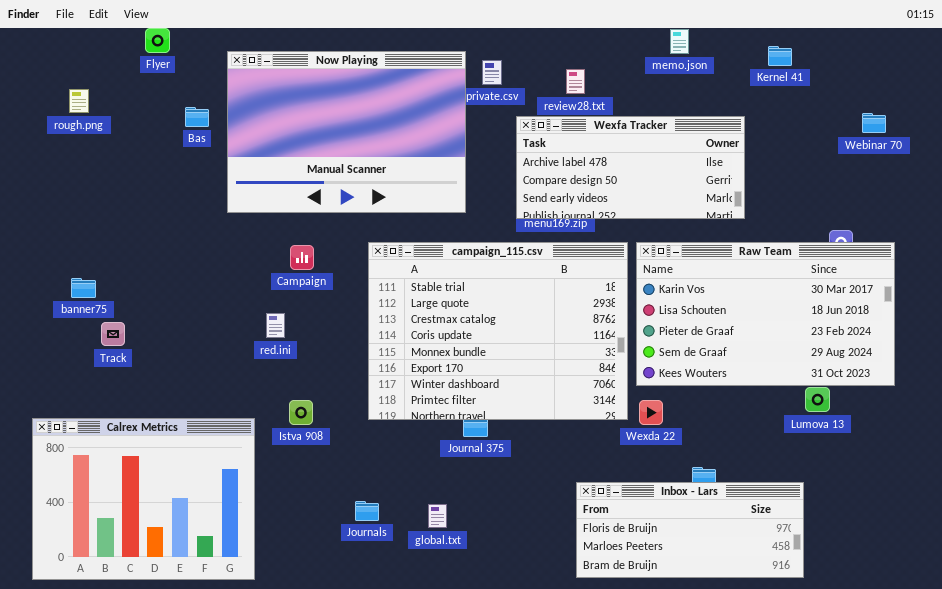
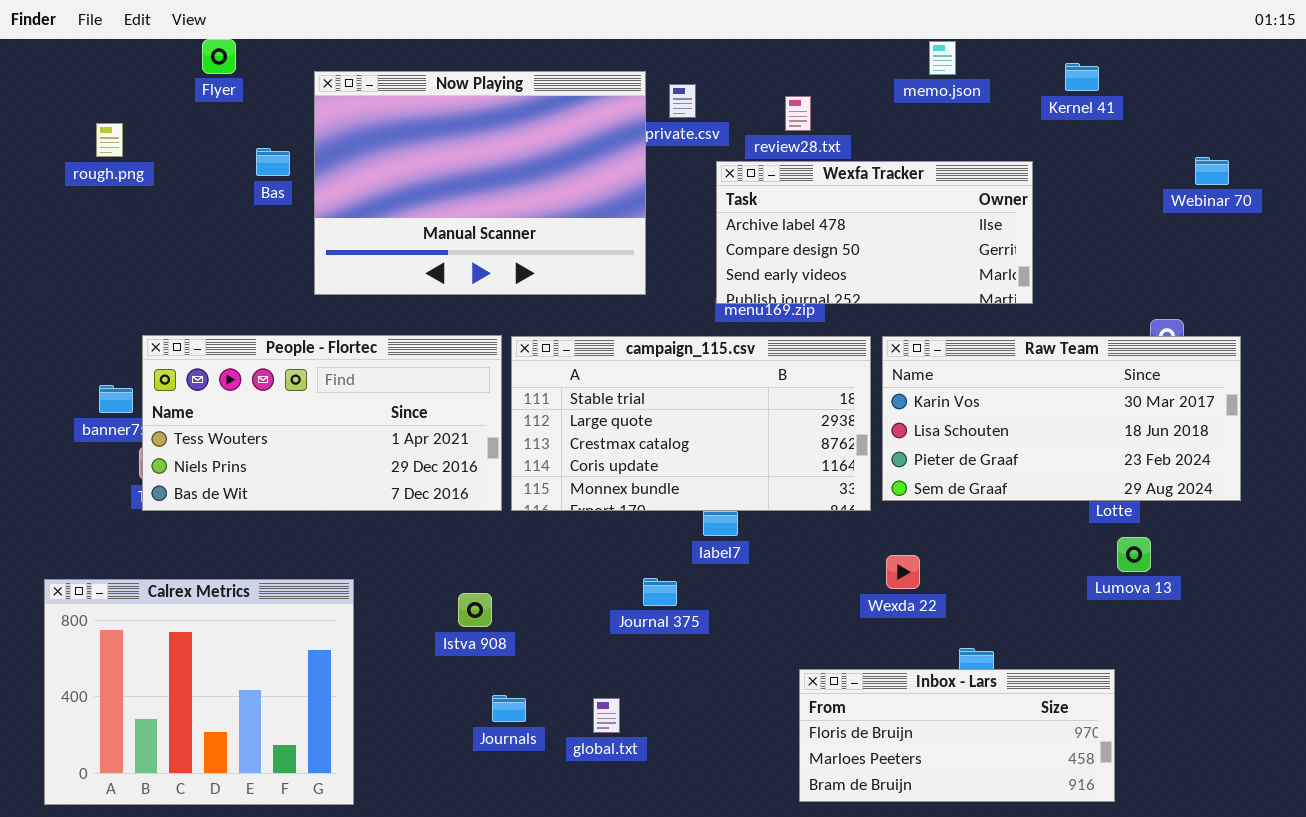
People - Flortec: none -> [142,335,502,511], opened
campaign_115.csv: [368,242,628,420] -> [511,336,871,511], resized
Raw Team: [636,242,895,386] -> [882,336,1241,501], resized
Istva 908: [289,400,313,425] -> [458,593,492,627], moved

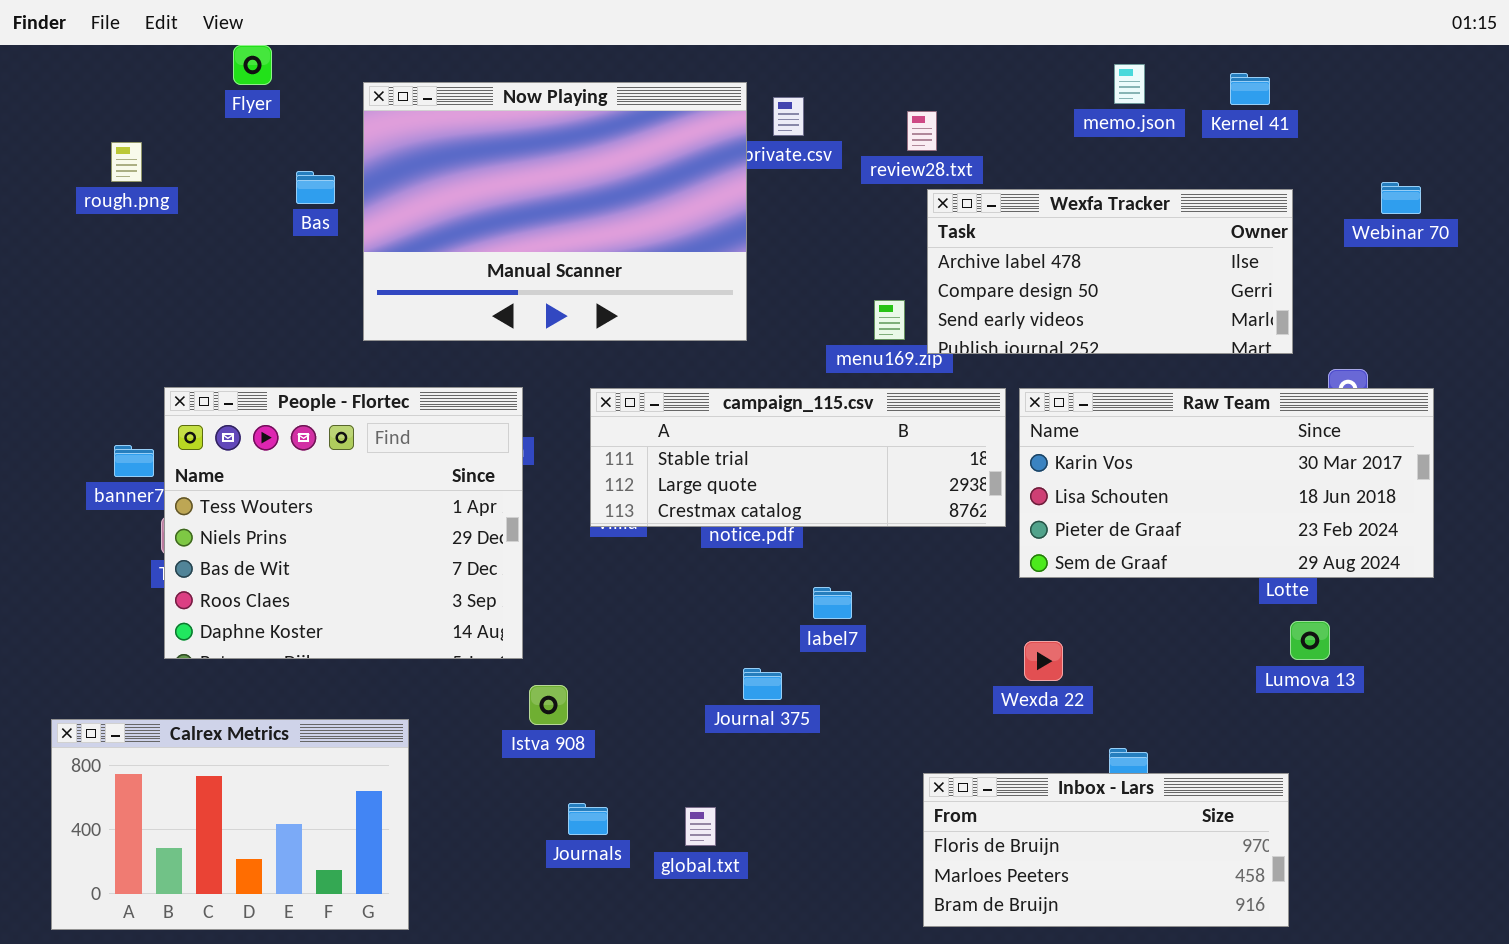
memo.json: [929,41,956,75] -> [1114,64,1145,104], moved
Wexfa Tracker: [716,161,1033,304] -> [927,189,1293,354], moved
People - Flortec: [142,335,502,511] -> [164,387,523,659], resized
campaign_115.csv: [511,336,871,511] -> [590,388,1006,527], resized
Calrex Metrics: [44,579,354,805] -> [51,719,409,930], resized

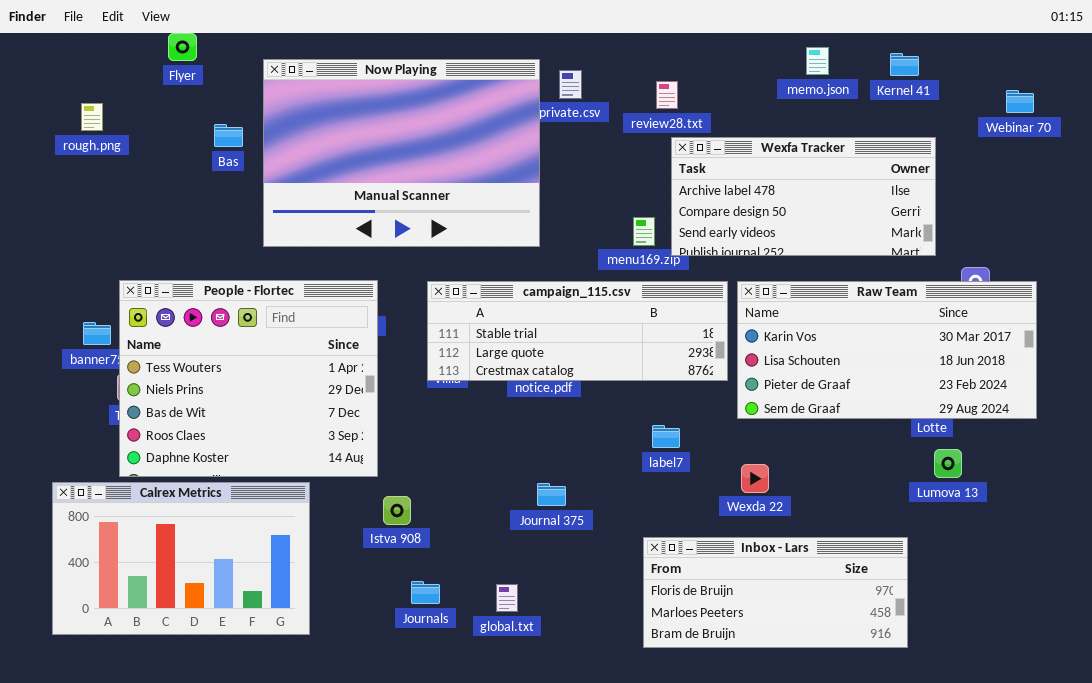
Webinar 70: [1381,182,1421,214] -> [1006,90,1034,113], moved
label7: [813,587,852,619] -> [652,425,680,448], moved
Calrex Metrics: [51,719,409,930] -> [52,482,310,635], moved
Inbox - Lars: [923,773,1289,927] -> [643,537,908,648], moved

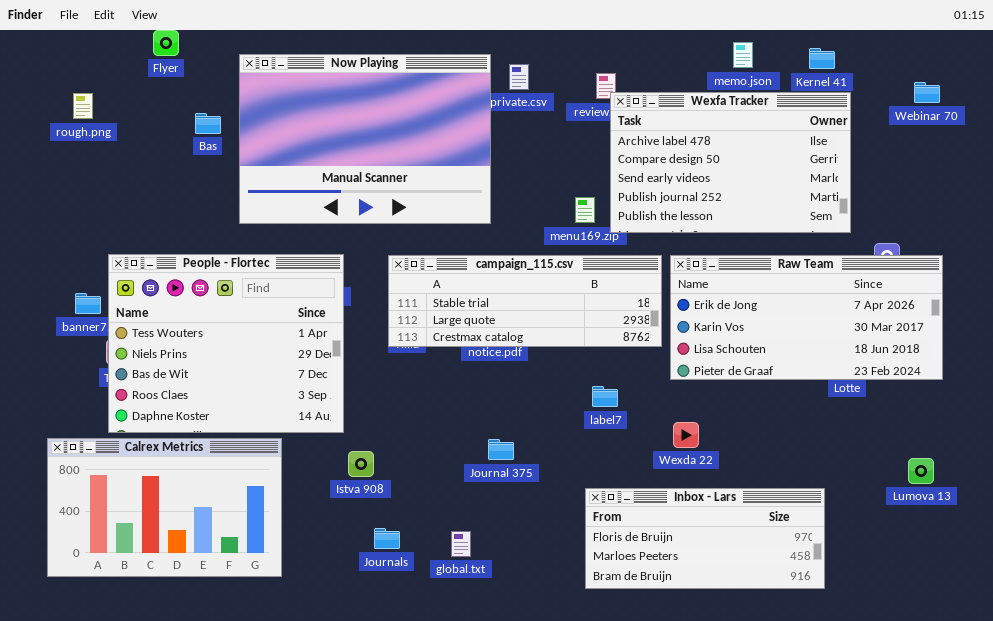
Wexfa Tracker: [671,137,936,256] -> [610,92,851,233], resized
Raw Team: [737,281,1037,419] -> [670,255,943,380], scrolled up 1 row
Lumova 13: [934,449,962,478] -> [908,458,934,484], moved

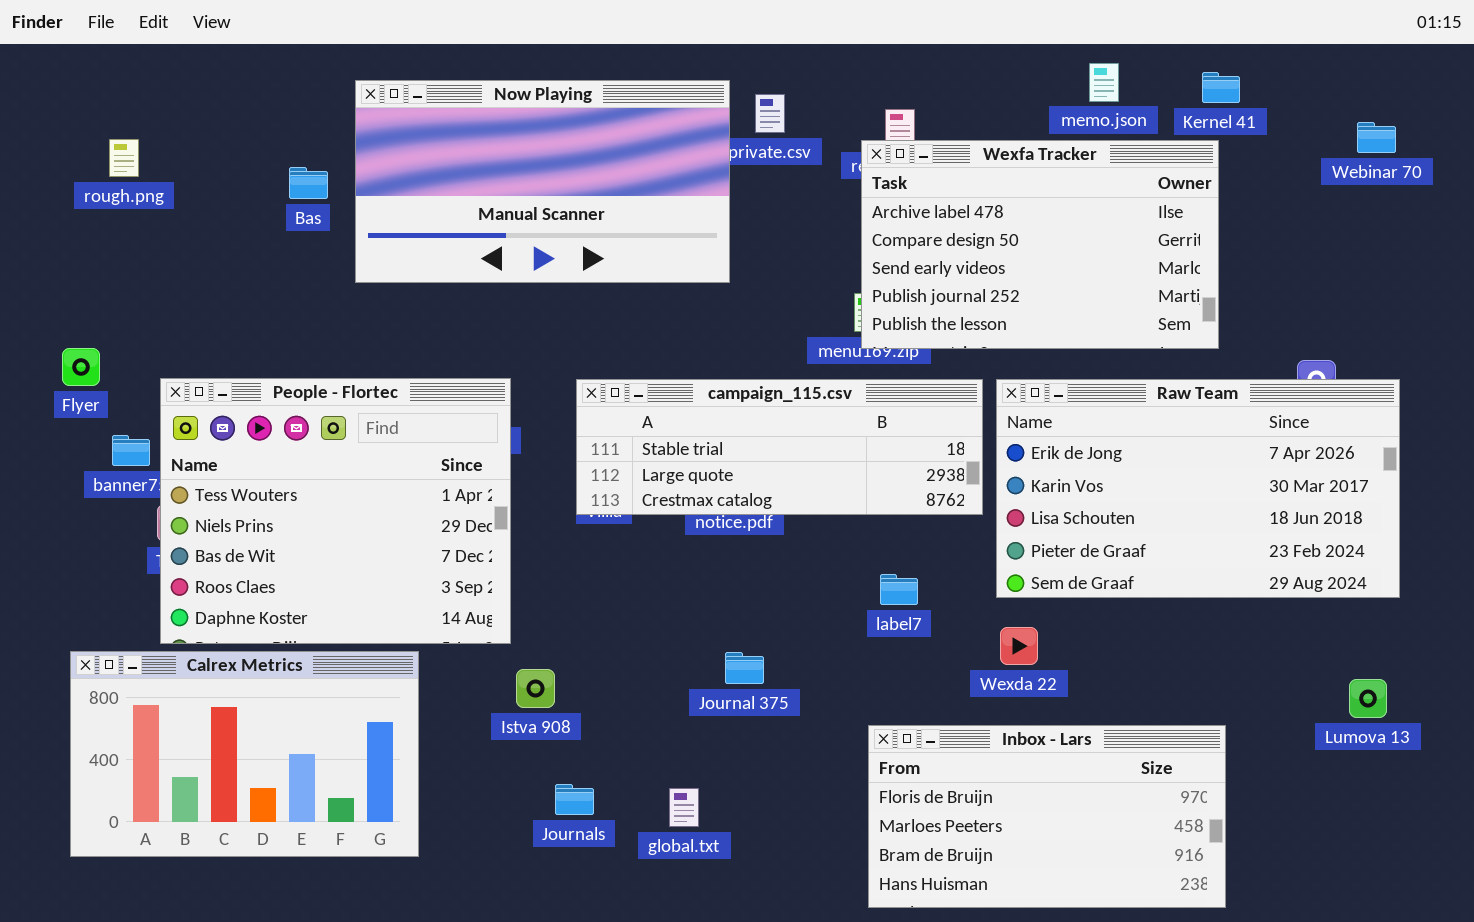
Flyer: [153,30,179,56] -> [62,348,100,386], moved
Now Playing: [239,54,491,224] -> [355,80,730,283], resized
Wexfa Tracker: [610,92,851,233] -> [861,140,1219,349], moved
Raw Team: [670,255,943,380] -> [996,379,1400,598], resized
Inbox - Lars: [585,488,825,589] -> [868,725,1226,908], resized

